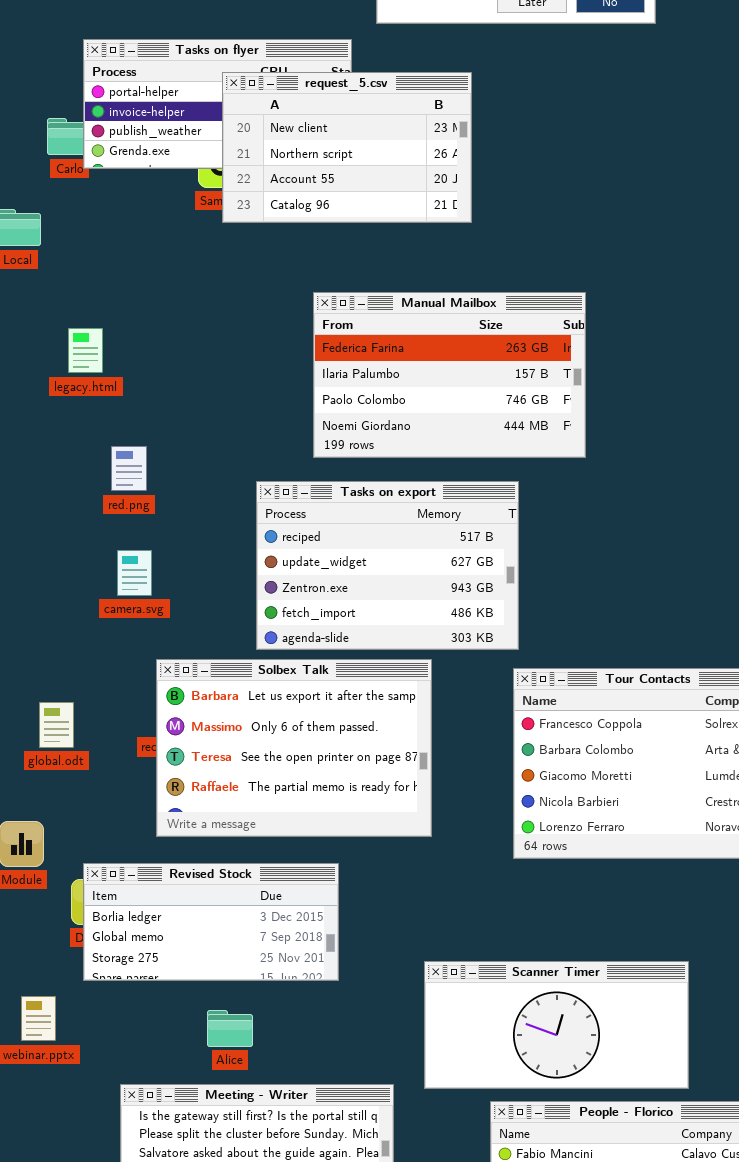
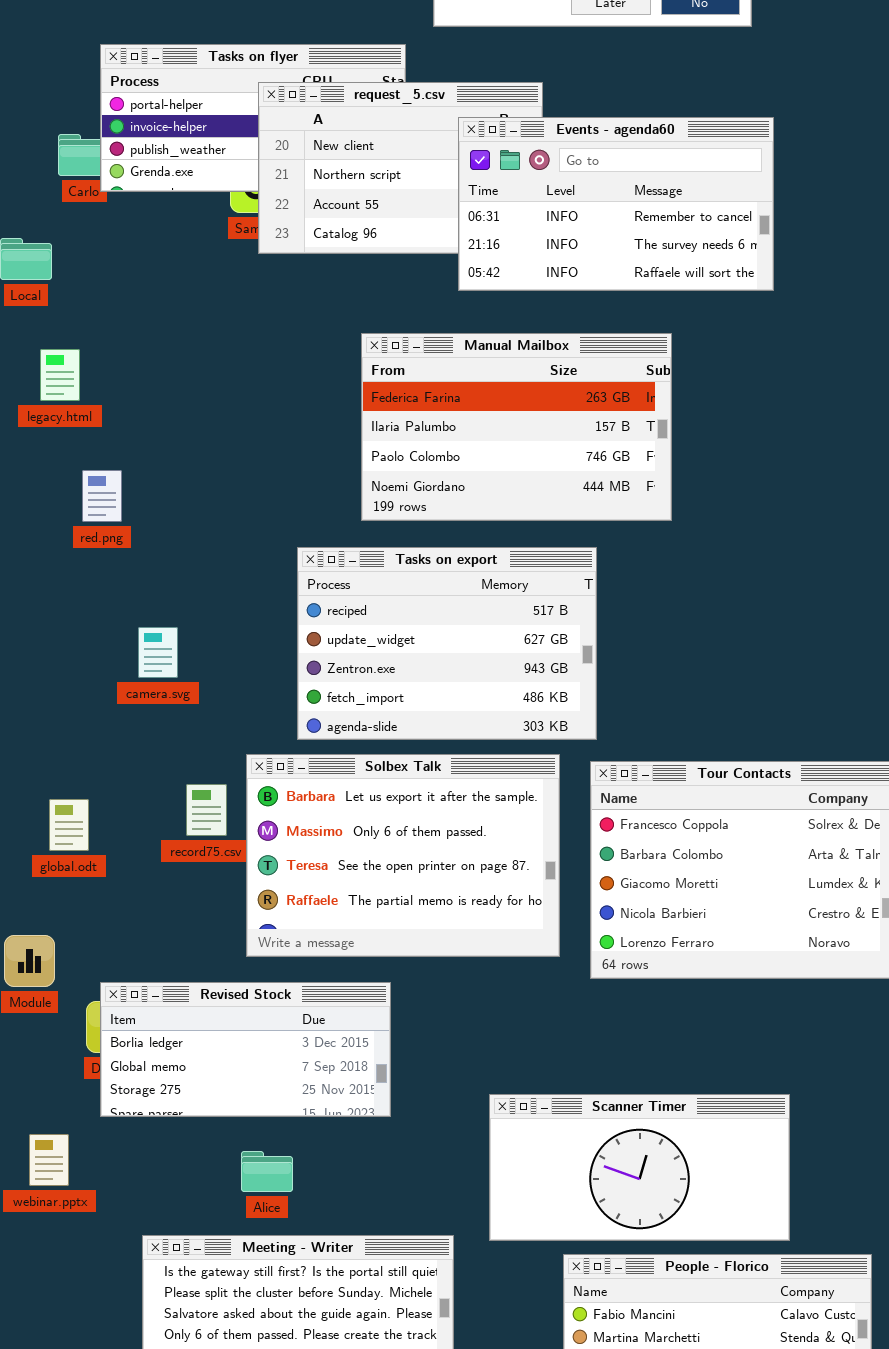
Events - agenda60: none -> [458,117,774,291], opened
legacy.html: [68,328,103,373] -> [40,349,80,401], moved
red.png: [111,446,147,491] -> [82,470,122,522], moved
Solbex Talk: [156,659,432,837] -> [246,754,560,957], moved

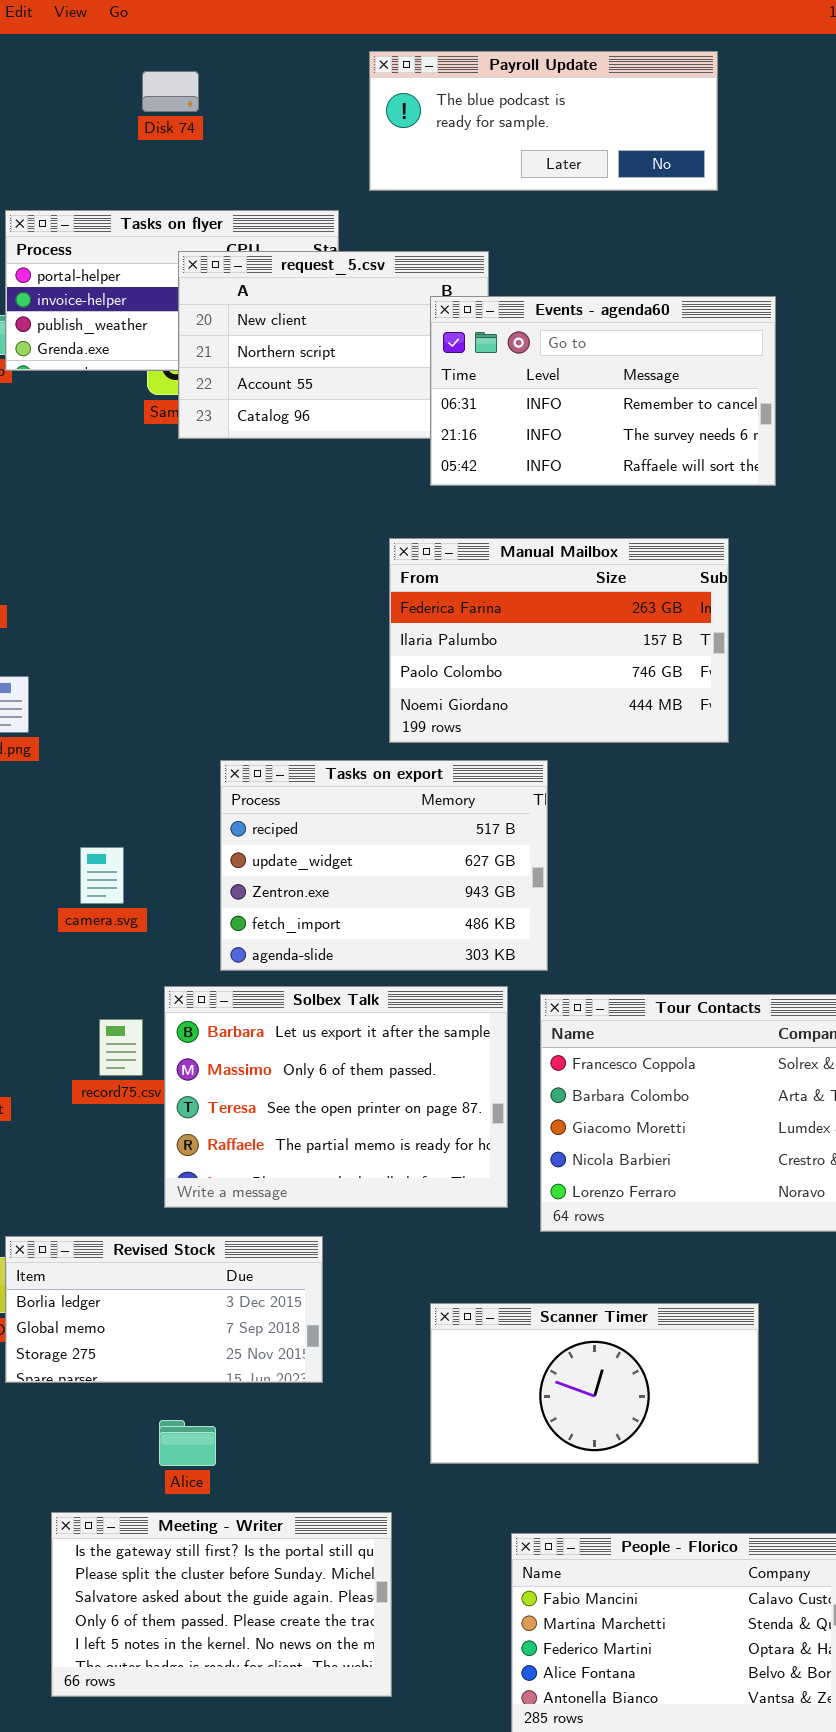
Events - agenda60: [458,117,774,291] -> [430,296,776,486], moved
Manual Mailbox: [361,333,672,521] -> [389,538,729,743], moved
camera.svg: [138,627,178,678] -> [80,847,124,904], moved
Scanner Timer: [489,1094,790,1241] -> [430,1303,759,1464], moved

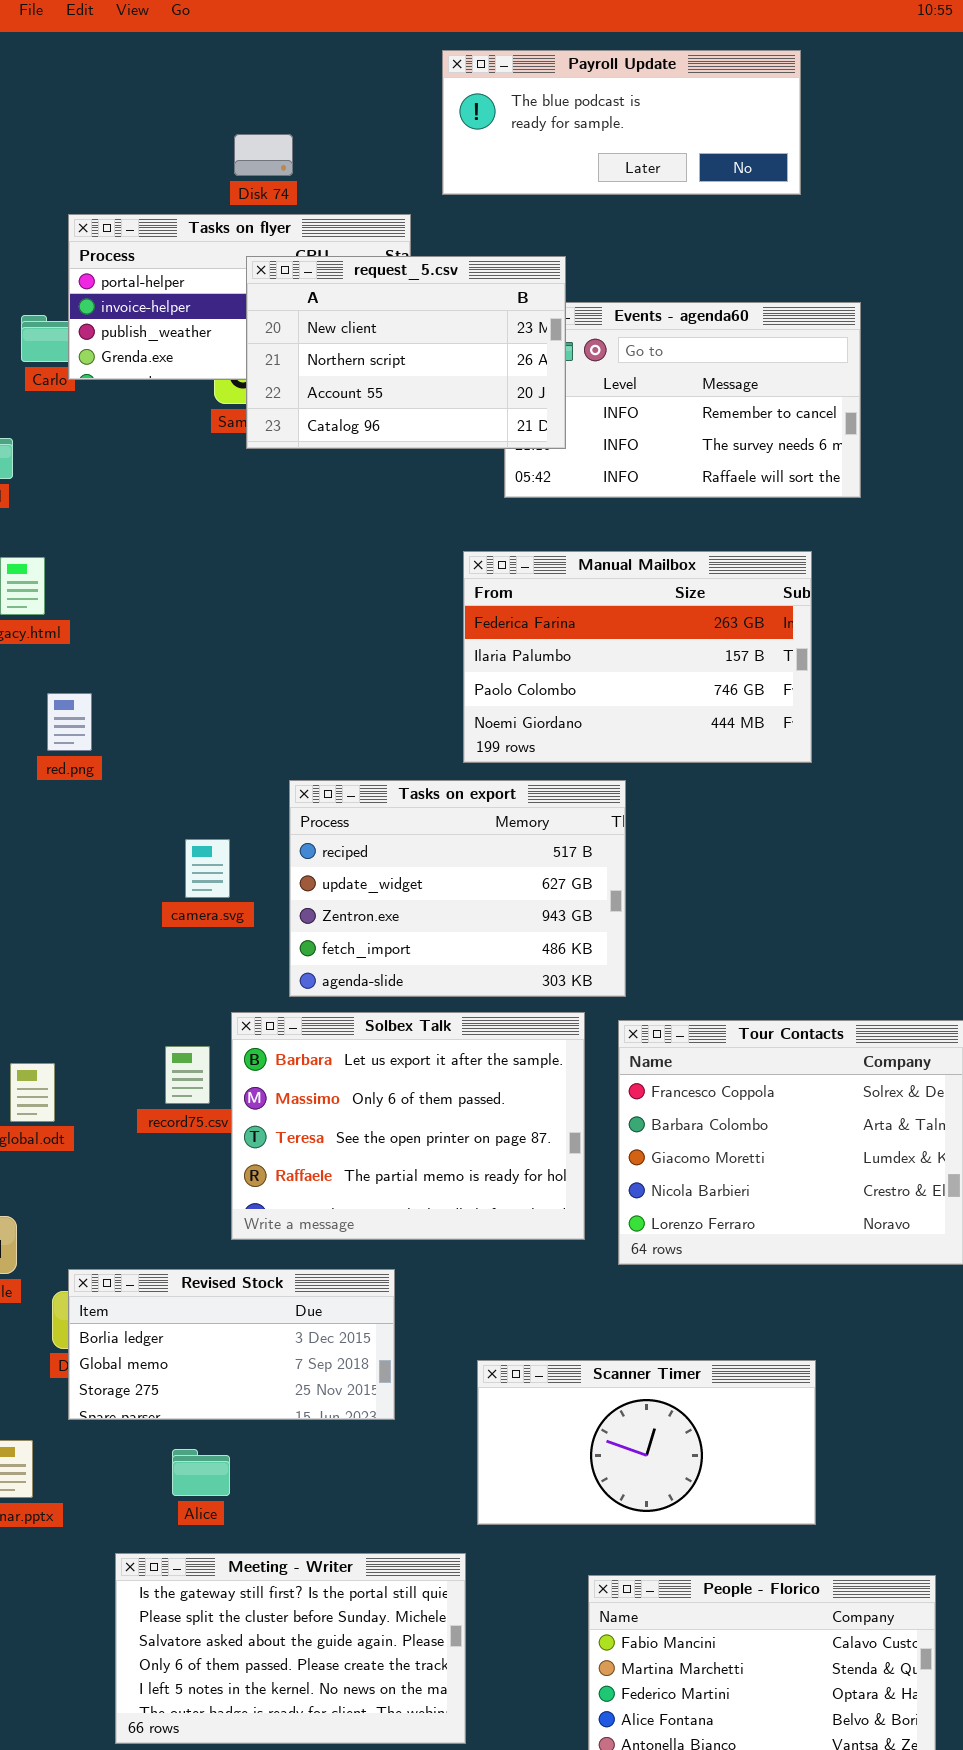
Disk 74: [142,71,199,112] -> [234,134,293,176], moved
request_5.csv: [178,251,489,439] -> [246,256,566,449], raised
camera.svg: [80,847,124,904] -> [185,839,230,898], moved
Scanner Timer: [430,1303,759,1464] -> [477,1360,816,1525], moved
Alice: [159,1420,216,1466] -> [172,1449,230,1496], moved

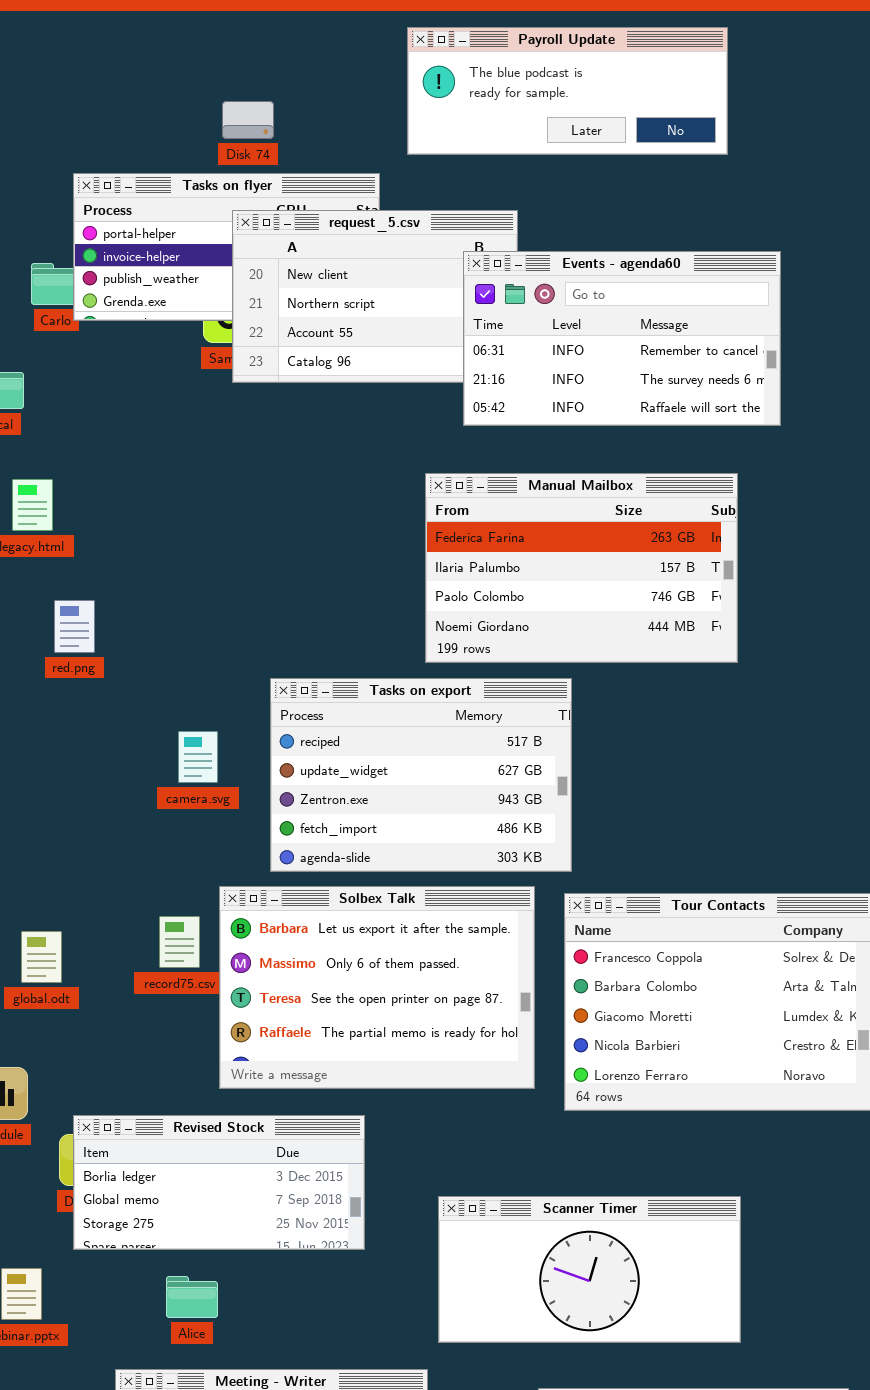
Events - agenda60: [504,302,861,498] -> [463,251,781,426], raised

